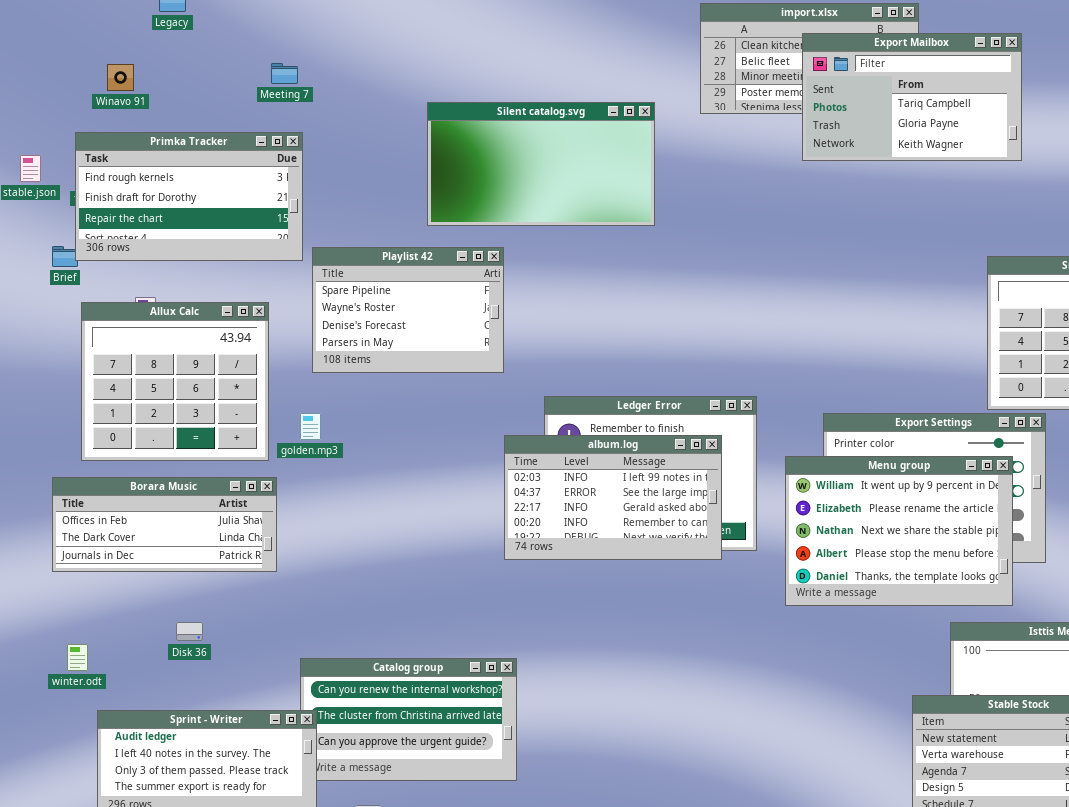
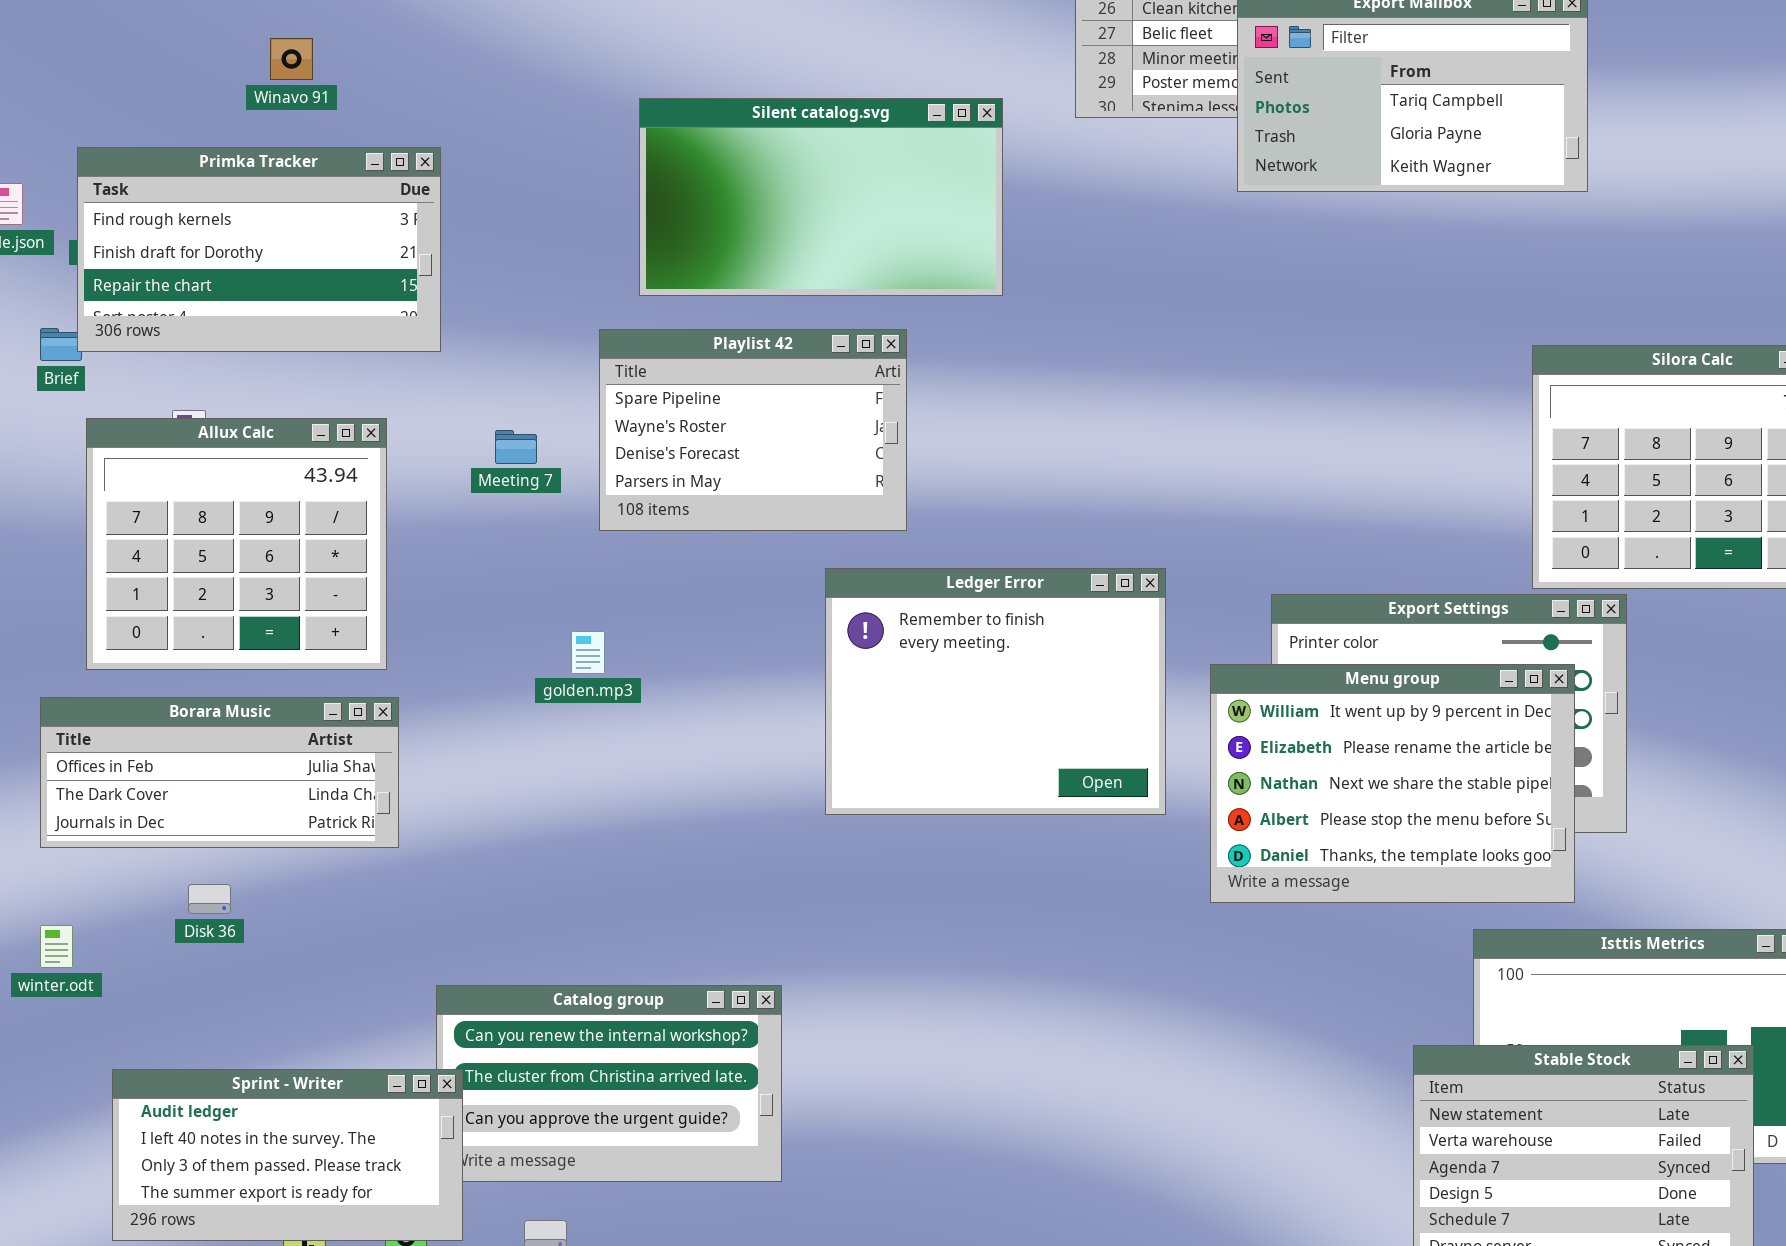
Meeting 7: [271,63,298,84] -> [495,430,537,464], moved
Winavo 91: [107,64,134,91] -> [270,38,313,80], moved
Playlist 42: [312,247,504,373] -> [599,329,907,531], moved
golden.mp3: [300,413,321,440] -> [571,631,605,674], moved
album.log: [504,435,722,560] -> none, closed
Disk 36: [176,622,203,641] -> [188,884,231,914], moved
winter.odt: [67,644,88,671] -> [40,925,73,968], moved

